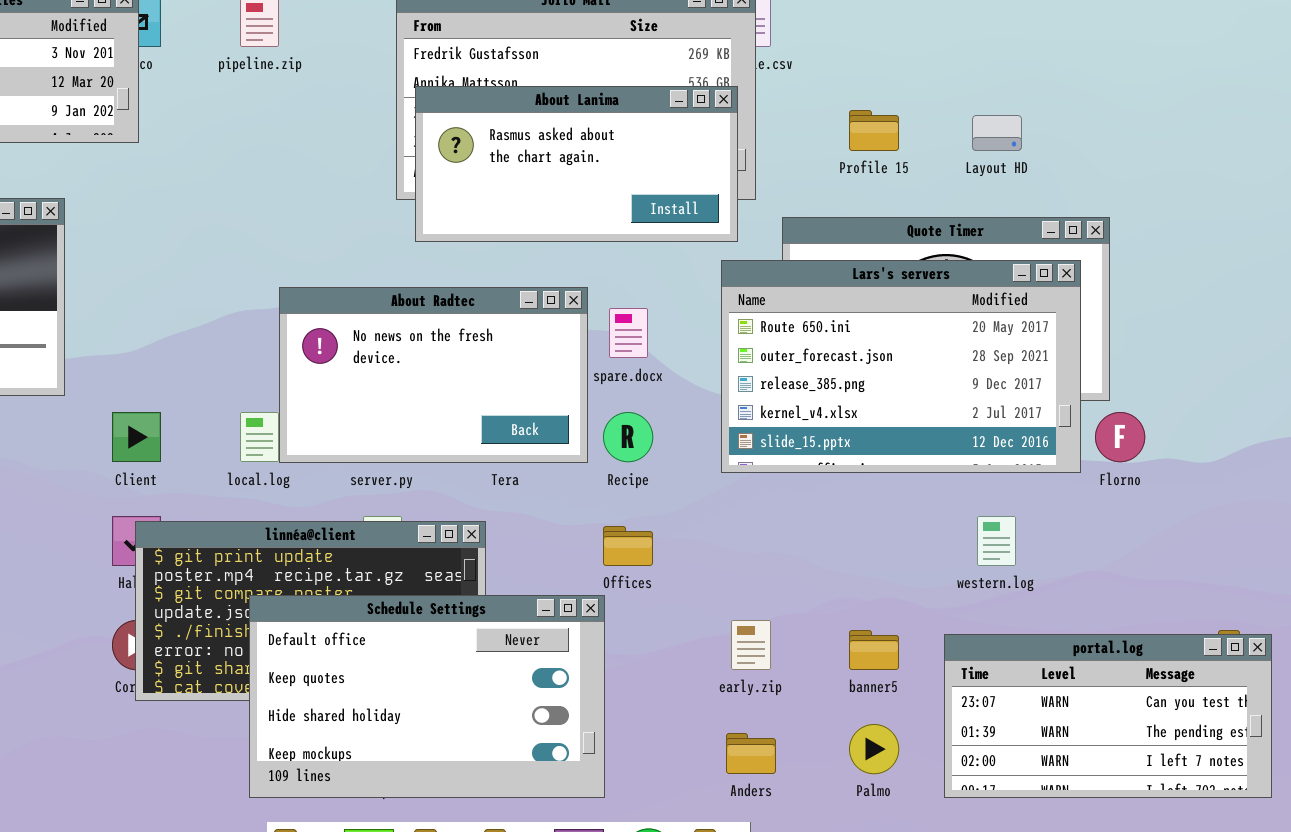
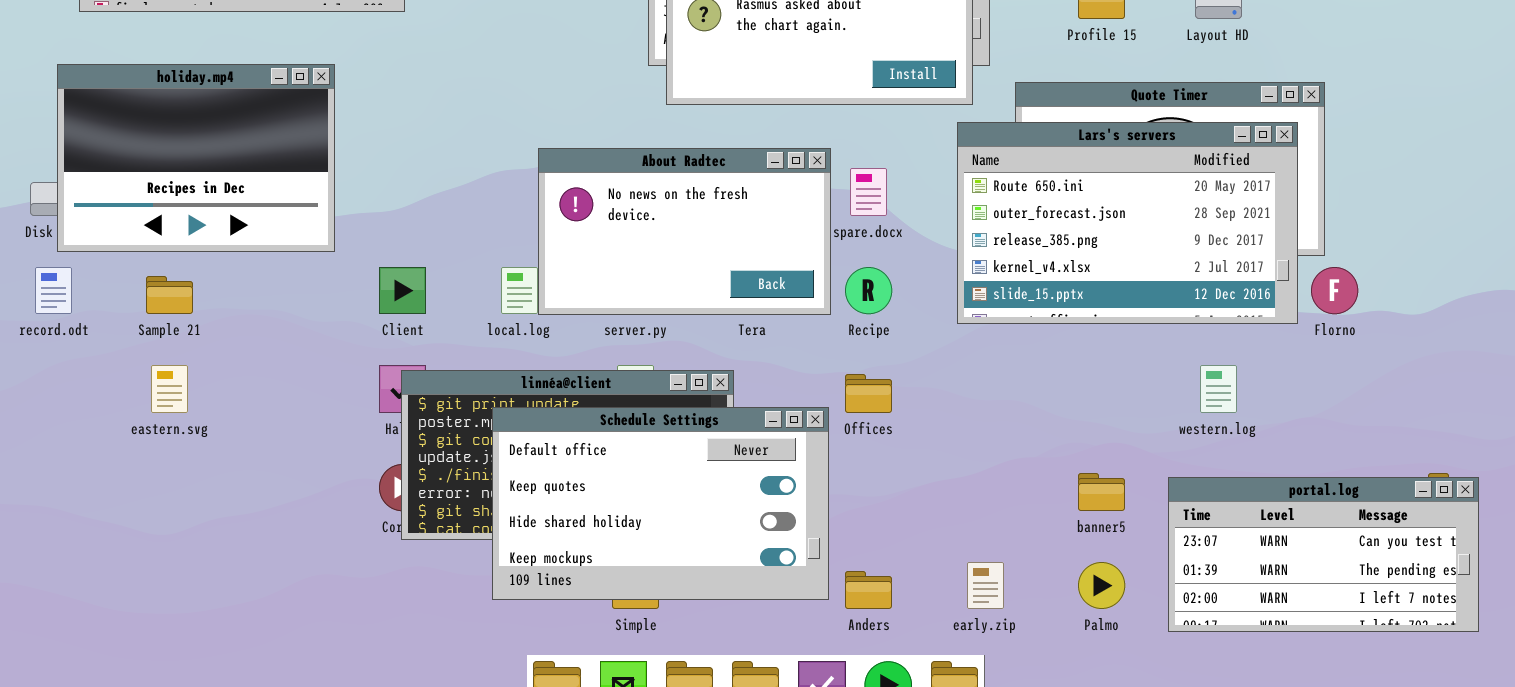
Schedule Settings: [249,595,605,798] -> [492,407,829,600], moved
early.zip: [731,620,771,670] -> [967,562,1004,609], moved
Anders: [726,733,776,774] -> [845,571,892,609], moved

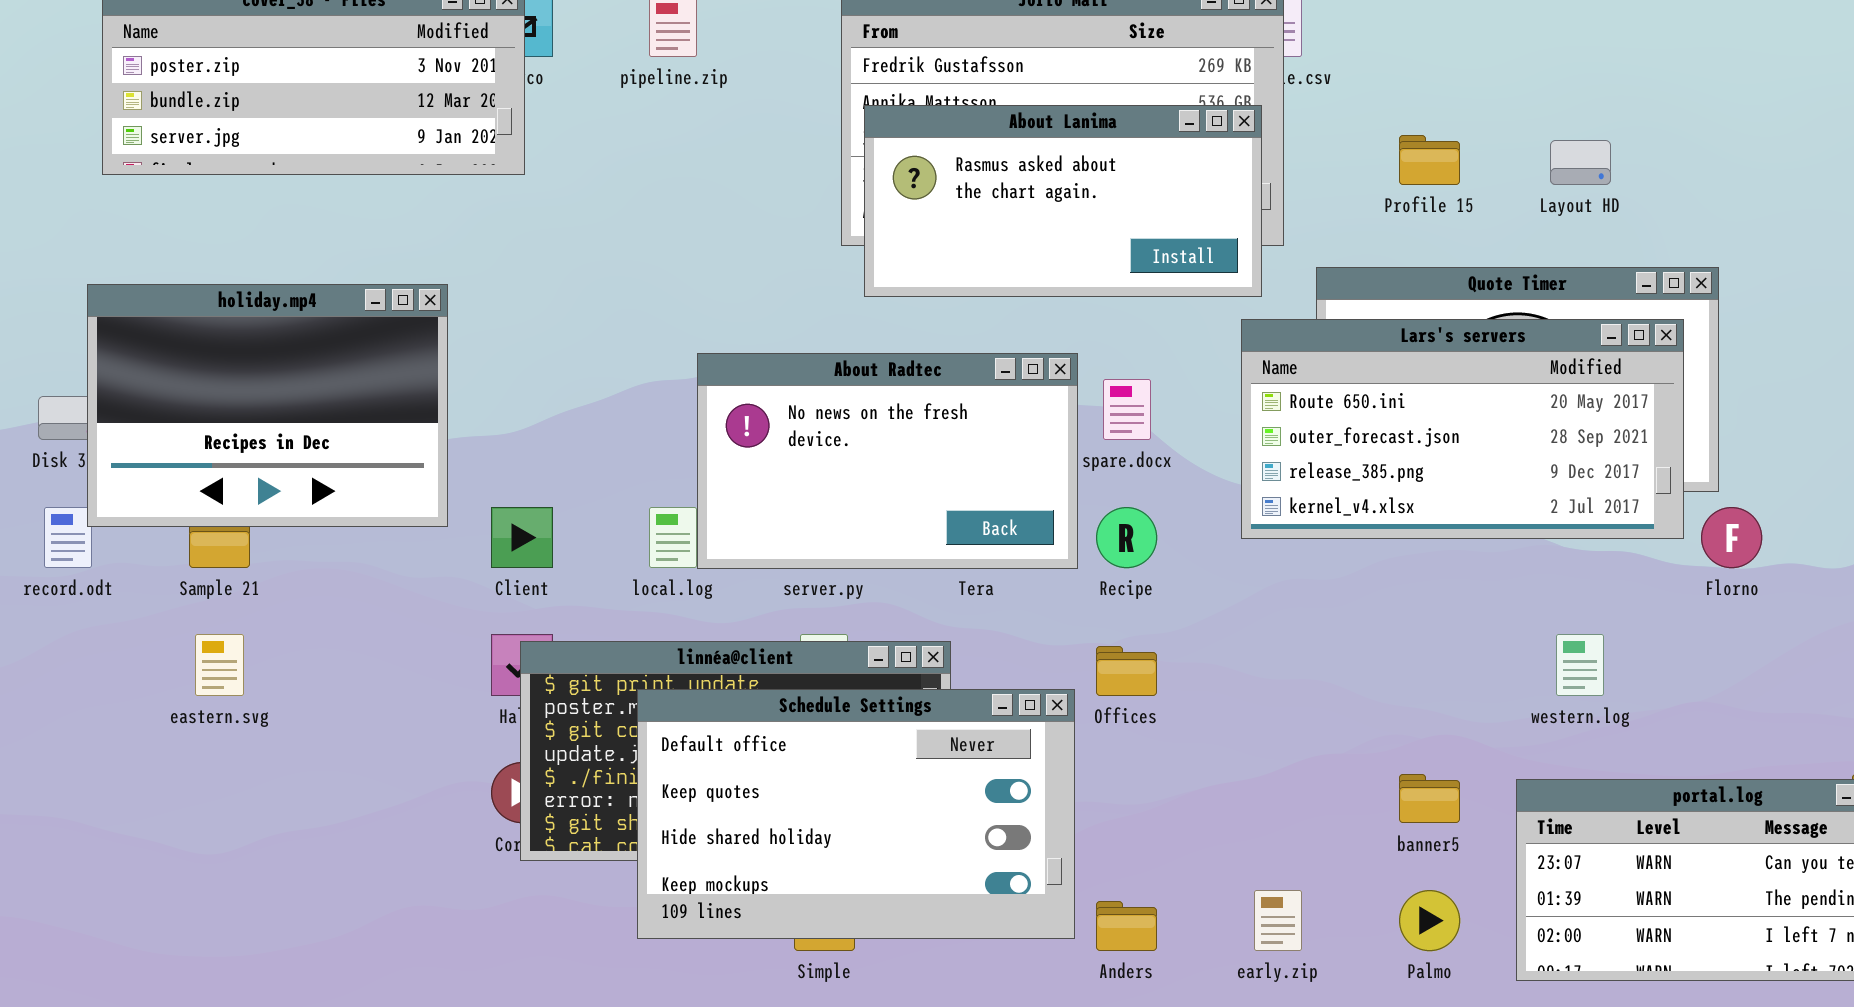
holiday.mp4: [57,64,335,252] -> [87,284,448,527], moved
Lars's servers: [957,122,1298,324] -> [1241,319,1684,539], resized

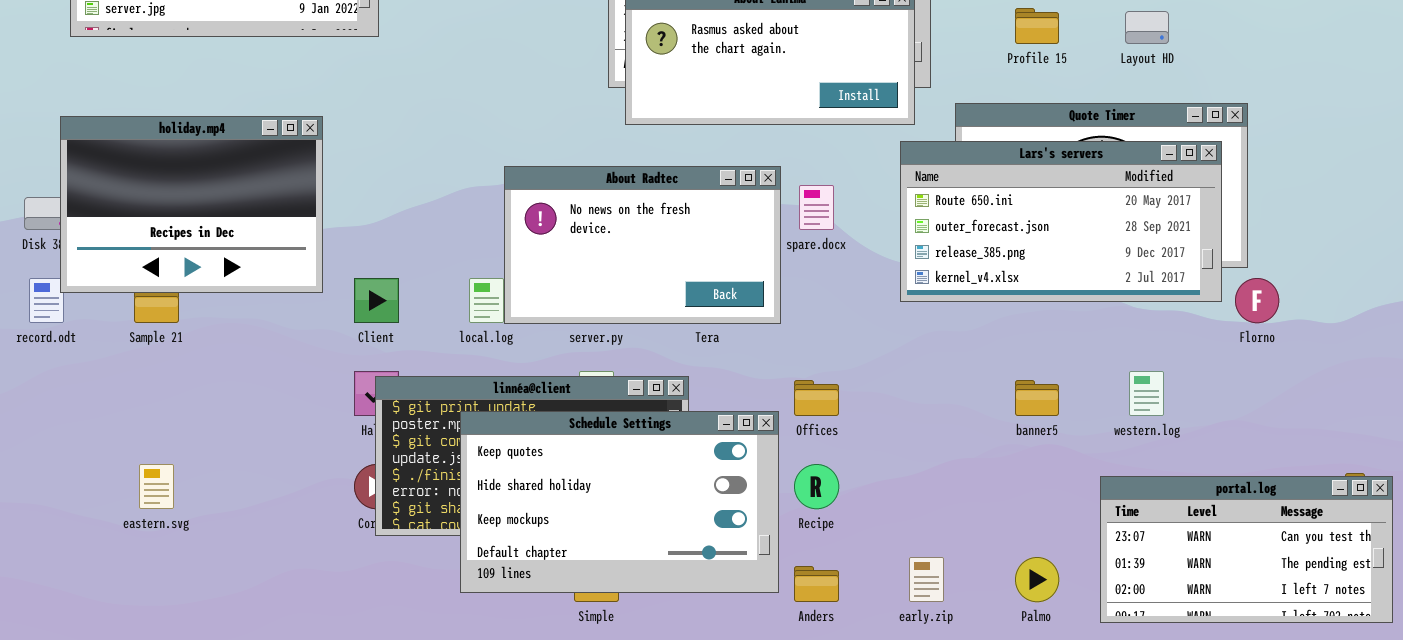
Recipe: [1096,507,1157,568] -> [794,464,839,509], moved
eastern.svg: [195,634,244,696] -> [139,464,174,509], moved
Schedule Settings: [637,689,1075,939] -> [460,411,779,593], scrolled down 1 row
banner5: [1399,774,1460,823] -> [1015,380,1059,416], moved

